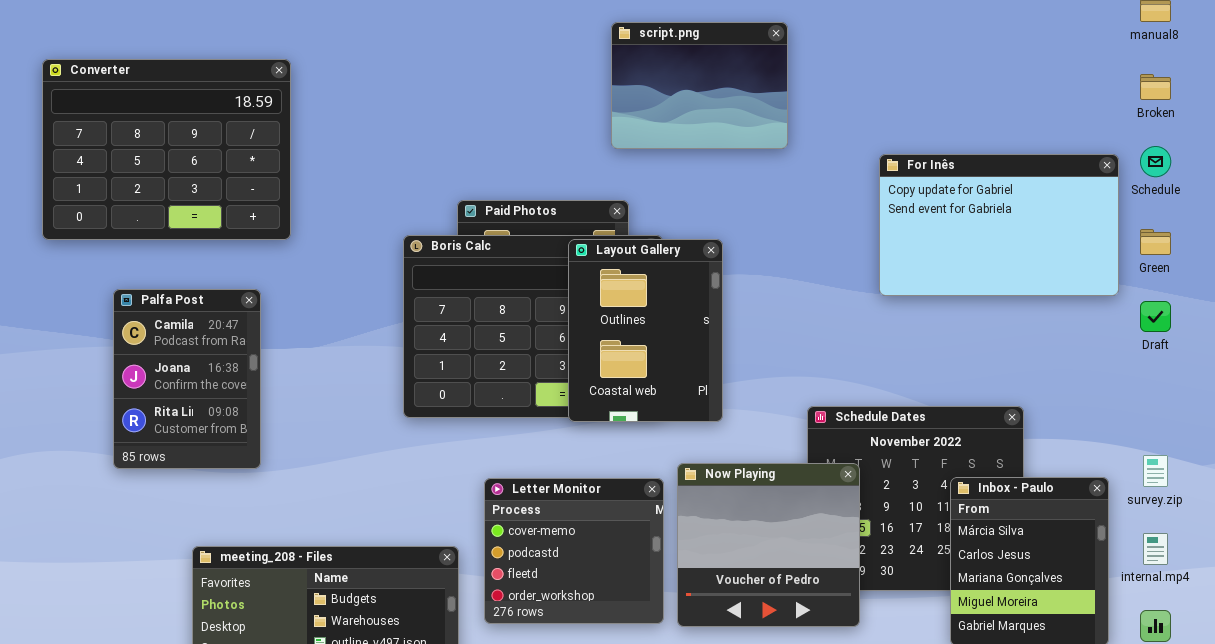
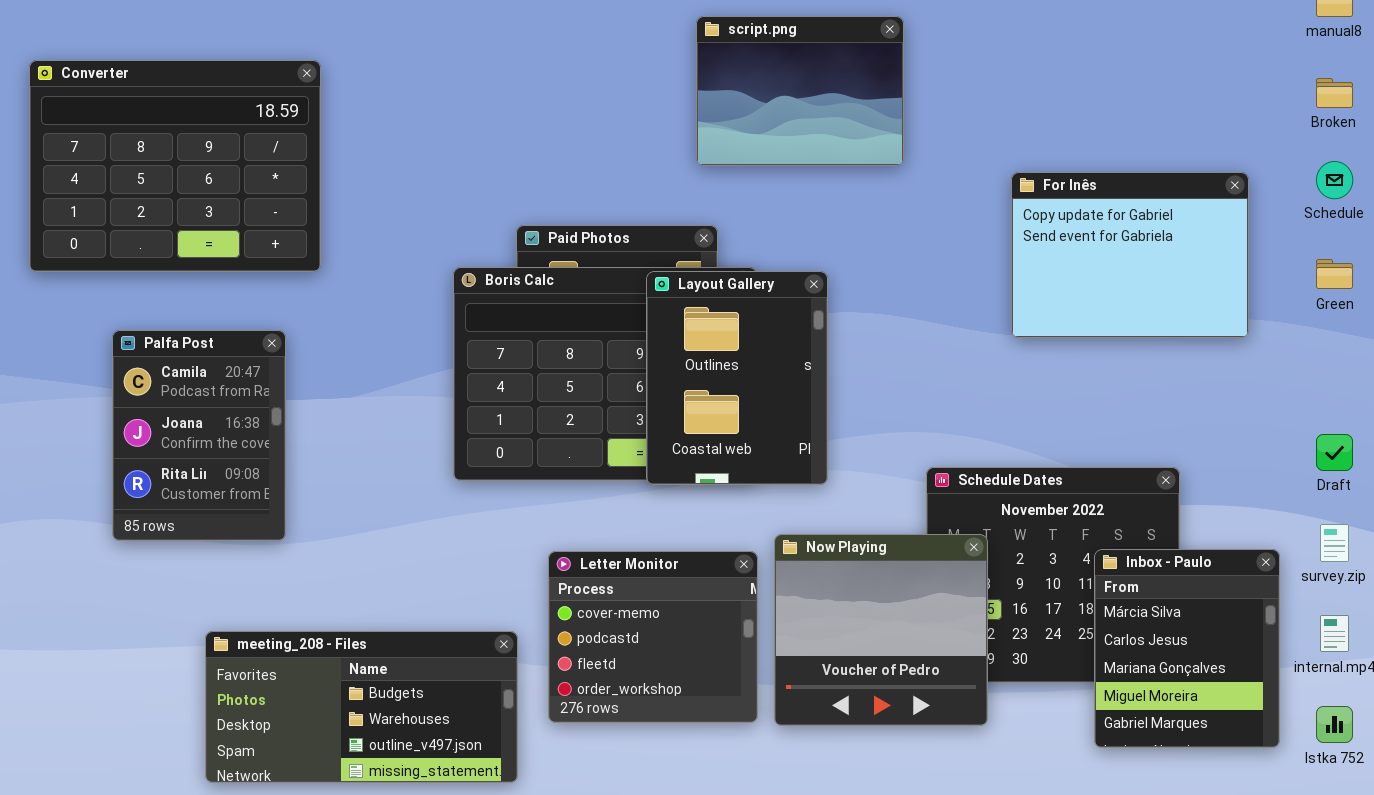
For Inês: [879,154,1119,296] -> [1011,172,1249,338], resized
Draft: [1140,301,1171,332] -> [1316,434,1353,471], moved

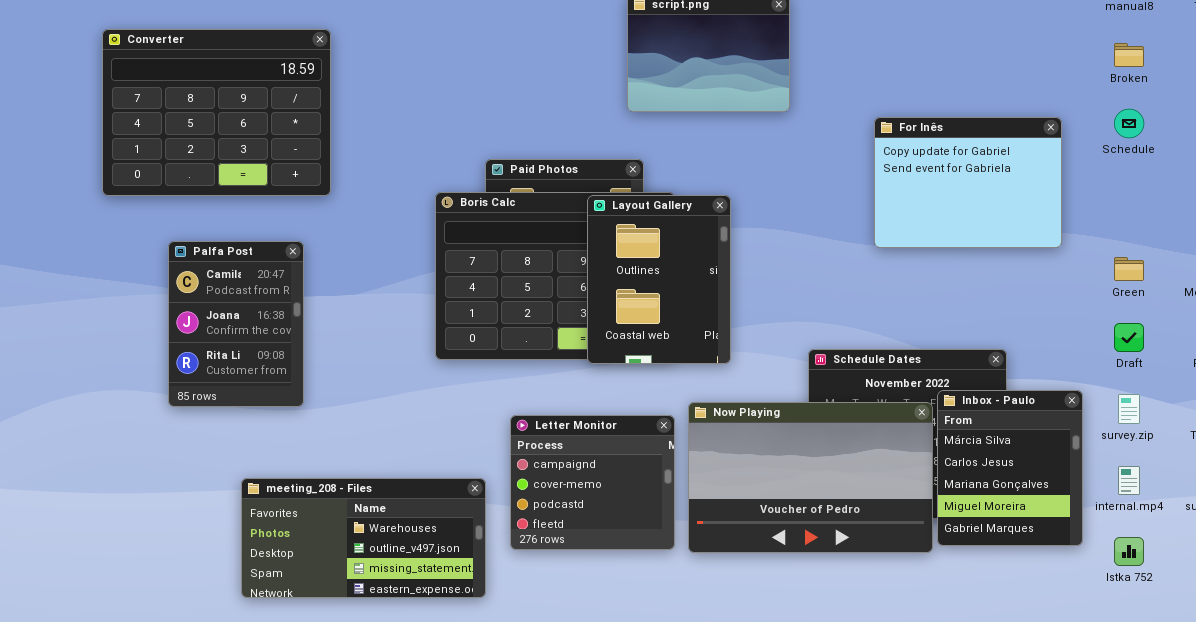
Green: [1316,259,1353,289] -> [1114,257,1144,281], moved
Now Playing: [774,534,988,726] -> [688,402,933,553], resized
Inbox - Paulo: [1094,549,1280,748] -> [937,390,1083,546], moved
Letter Monitor: [548,551,758,723] -> [510,415,675,550], scrolled up 1 row
meeting_208 - Files: [205,631,518,783] -> [241,478,486,598], scrolled down 1 row

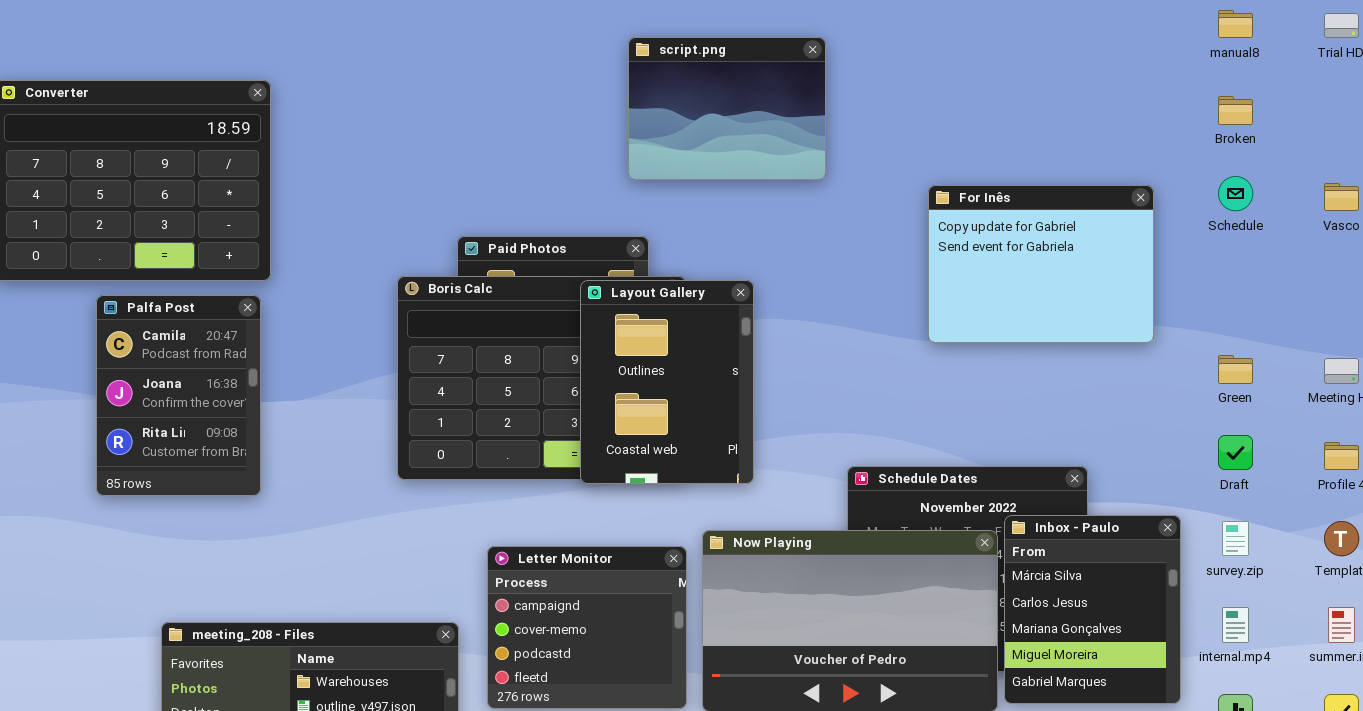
Palfa Post: [168,241,304,407] -> [96,295,261,496], moved

